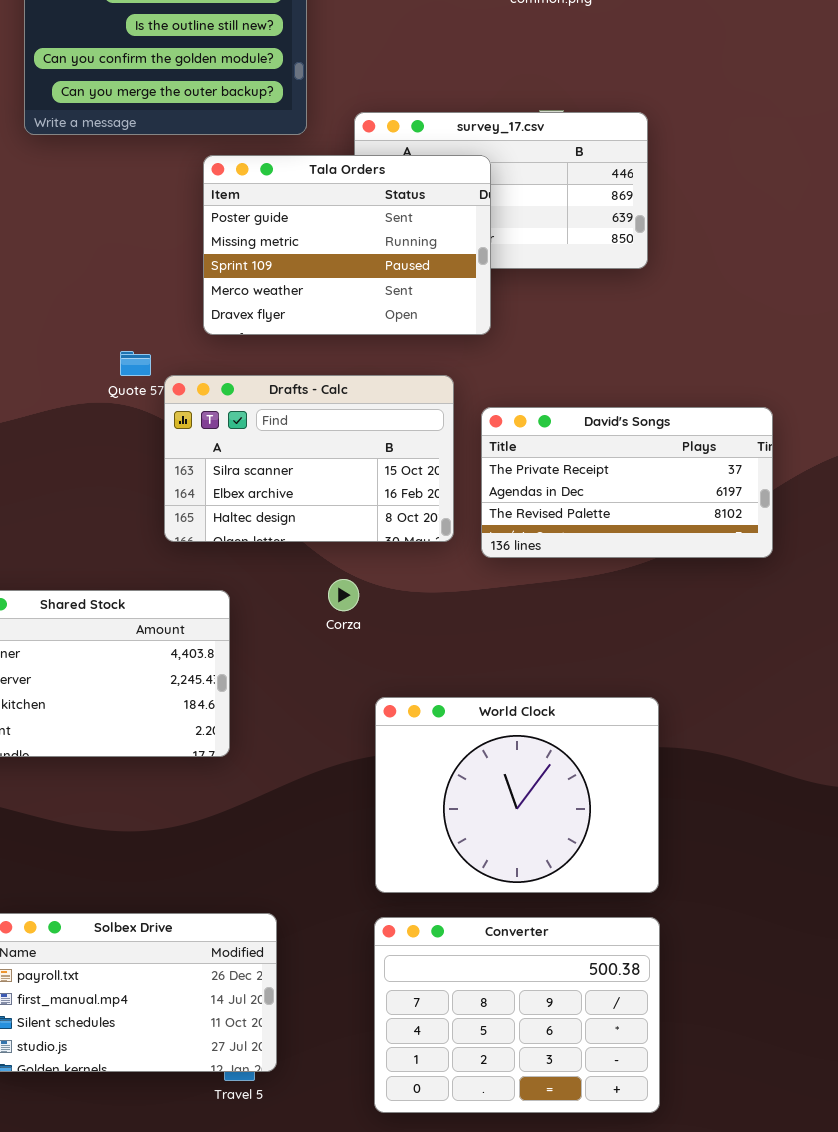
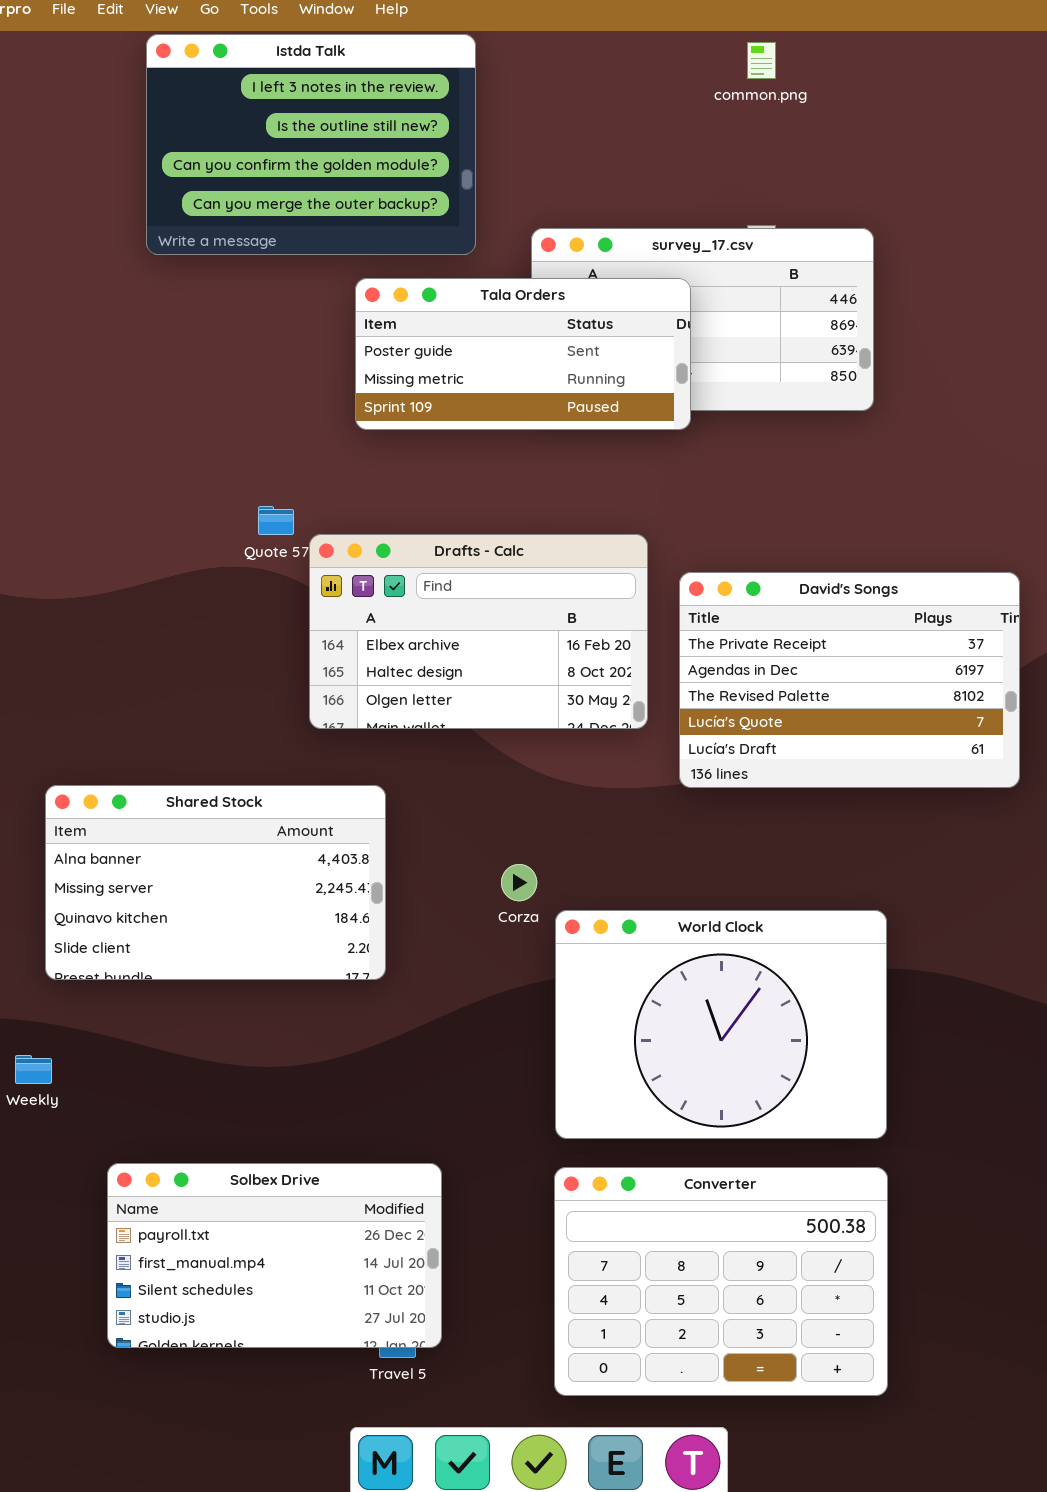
Tala Orders: [203,155,491,335] -> [355,278,691,430], resized
Drafts - Calc: [164,375,454,542] -> [309,534,648,729], scrolled down 1 row
David's Songs: [481,407,773,558] -> [679,572,1020,788], resized
Corza: [328,579,359,611] -> [501,864,537,901], moved

